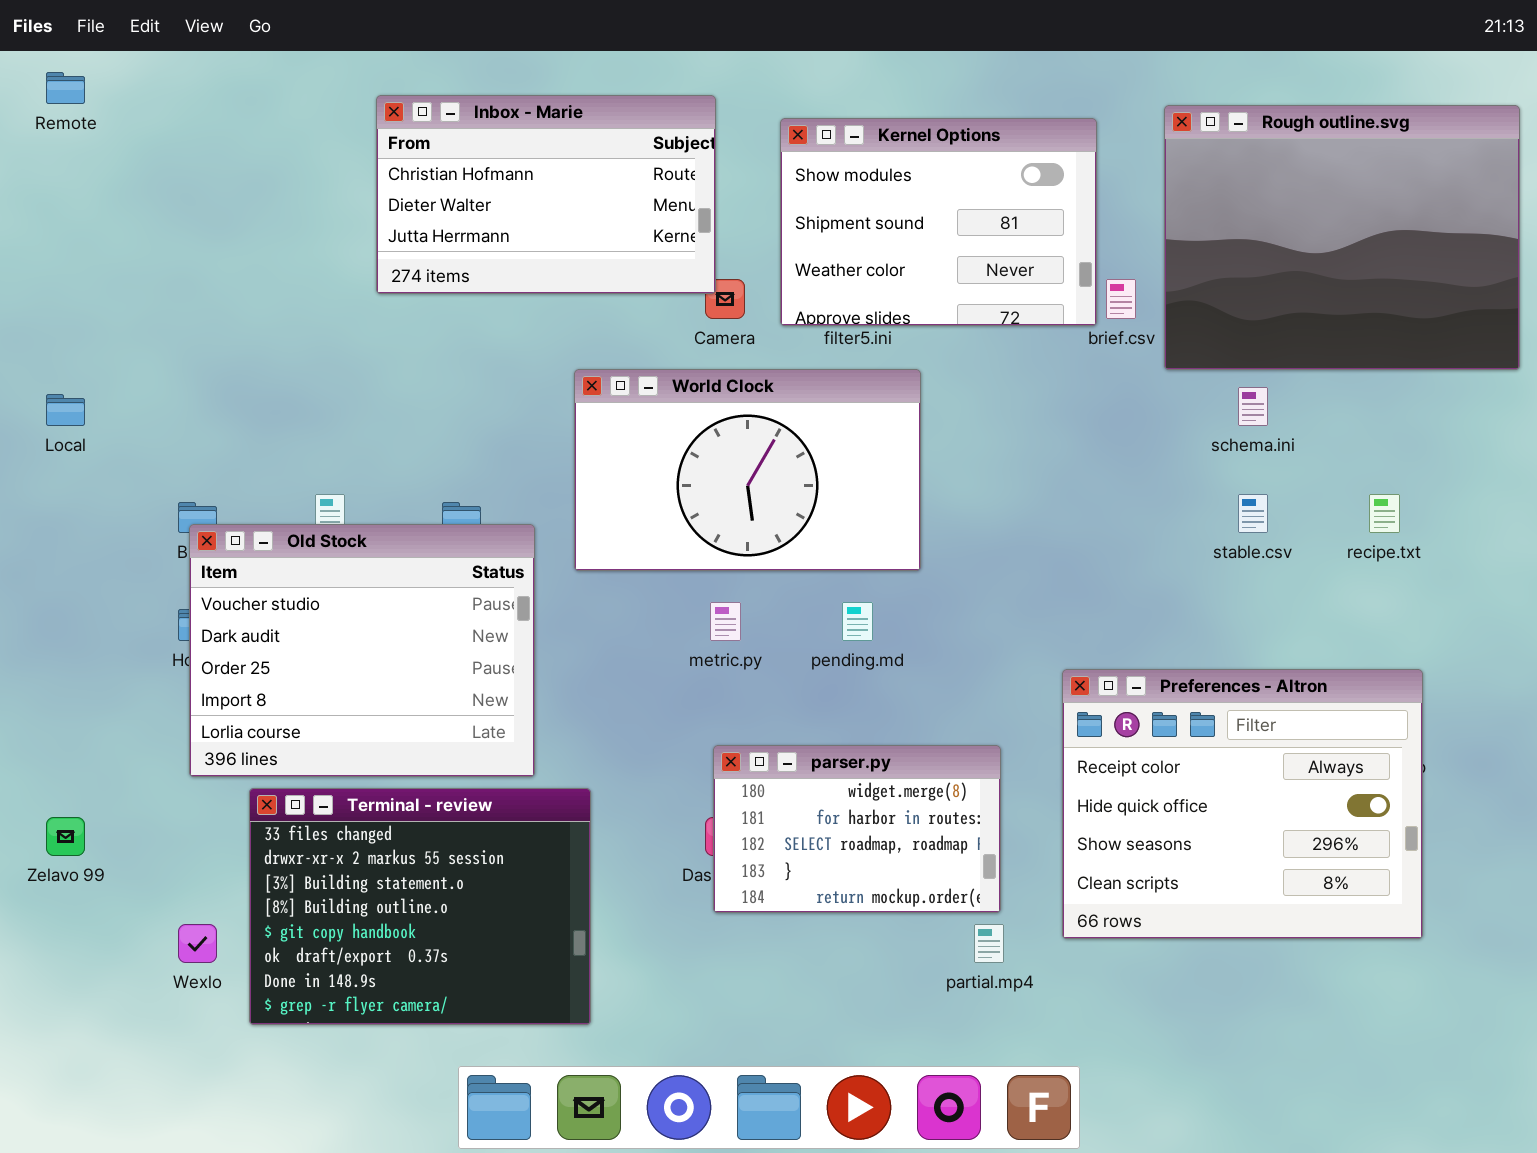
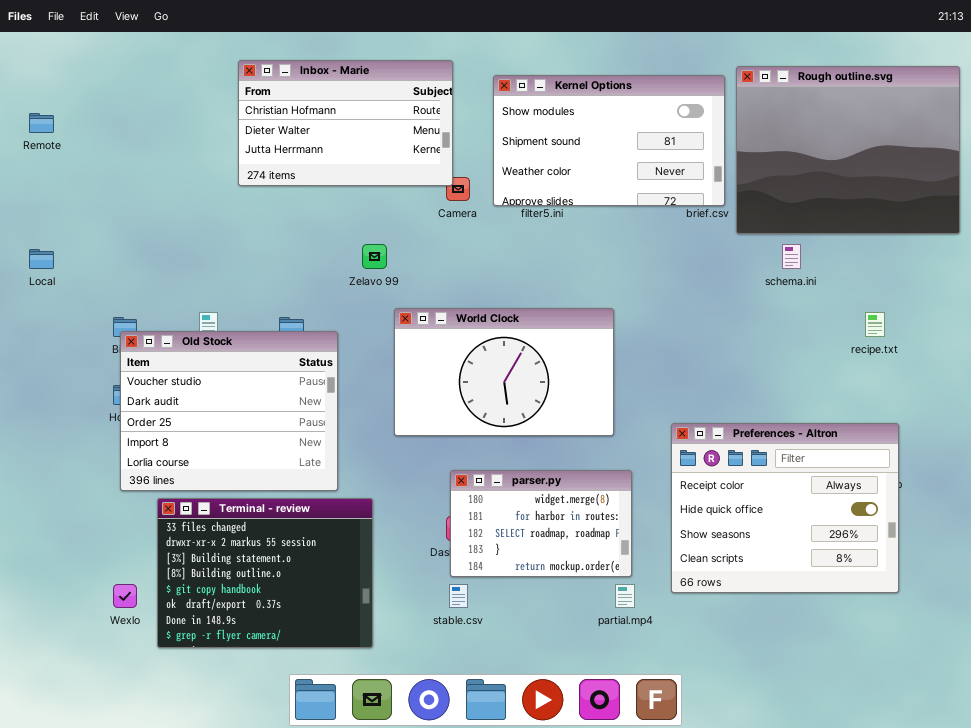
Remote: [46,72,85,104] -> [29,113,54,133], moved
Kernel Options: [780,118,1097,326] -> [493,75,725,206], resized
World Clock: [574,369,921,571] -> [394,308,614,436], moved
stable.csv: [1238,494,1268,533] -> [449,584,468,608], moved
Zelavo 99: [46,817,85,856] -> [362,244,387,269], moved

